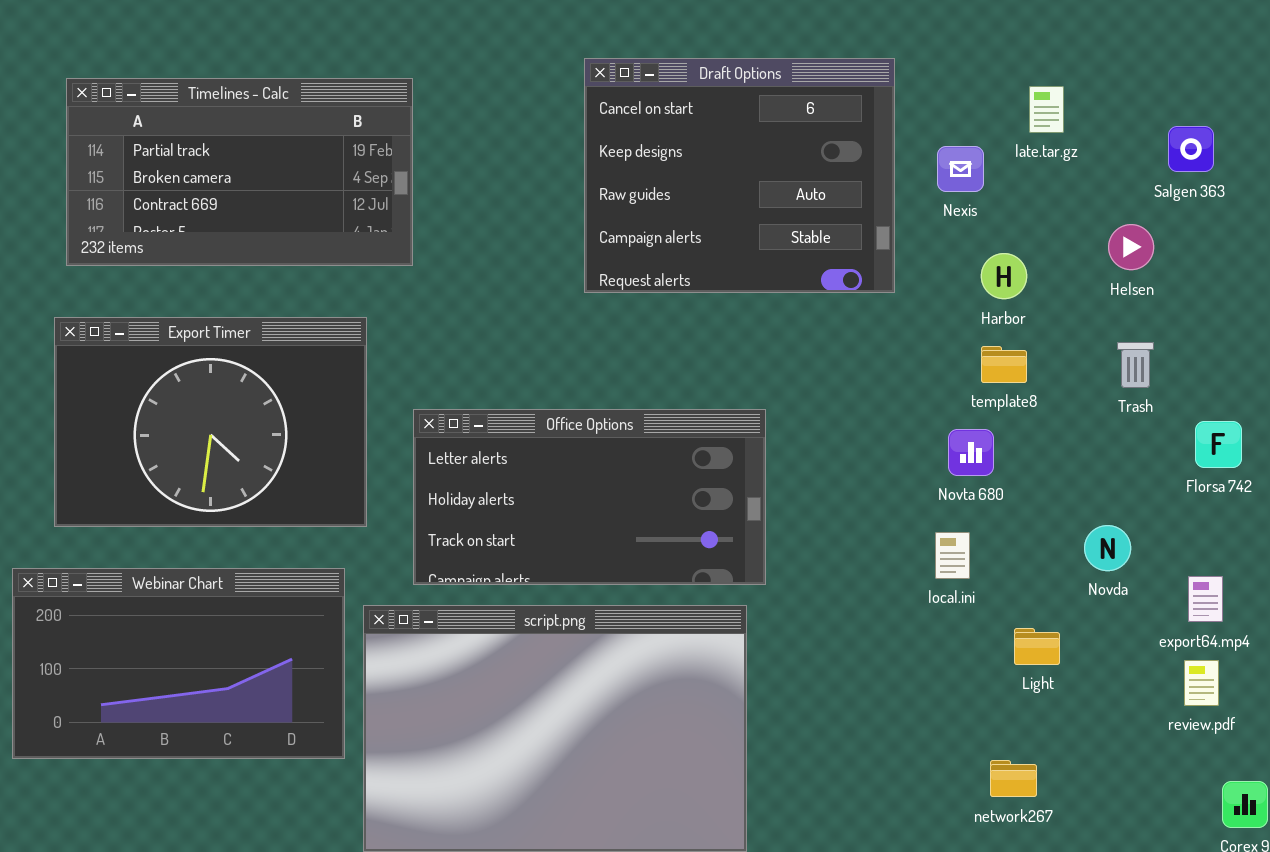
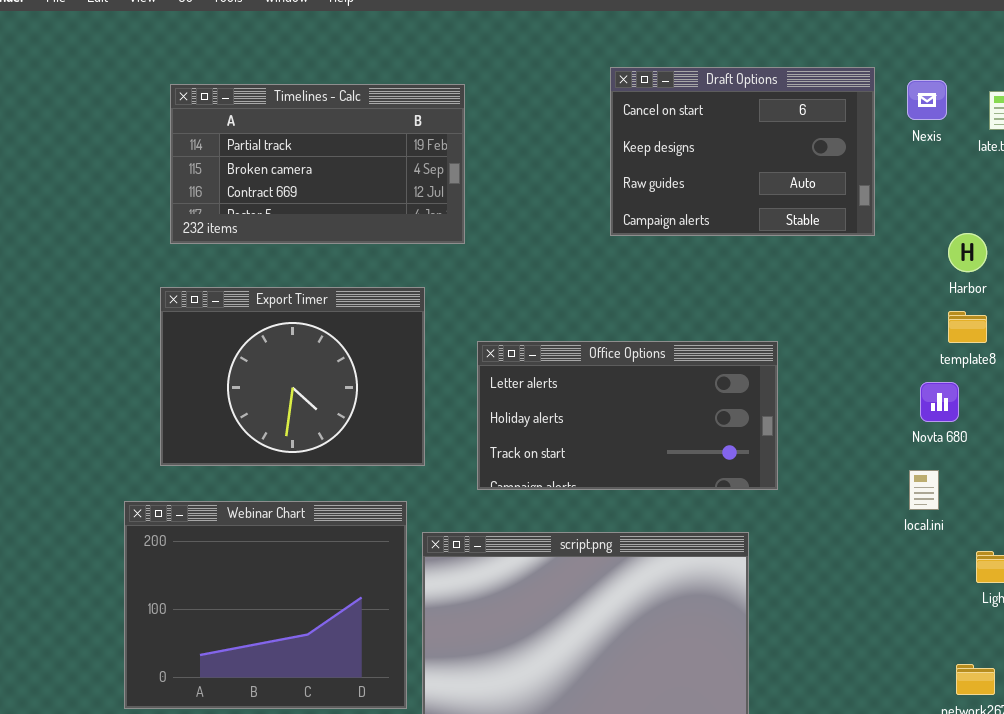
Draft Options: [584,58,895,293] -> [610,67,875,236], resized
Nexis: [937,146,984,192] -> [907,80,947,120], moved
Office Options: [413,409,766,585] -> [477,341,778,490], moved
Webinar Chart: [12,568,345,759] -> [124,501,407,709], resized

